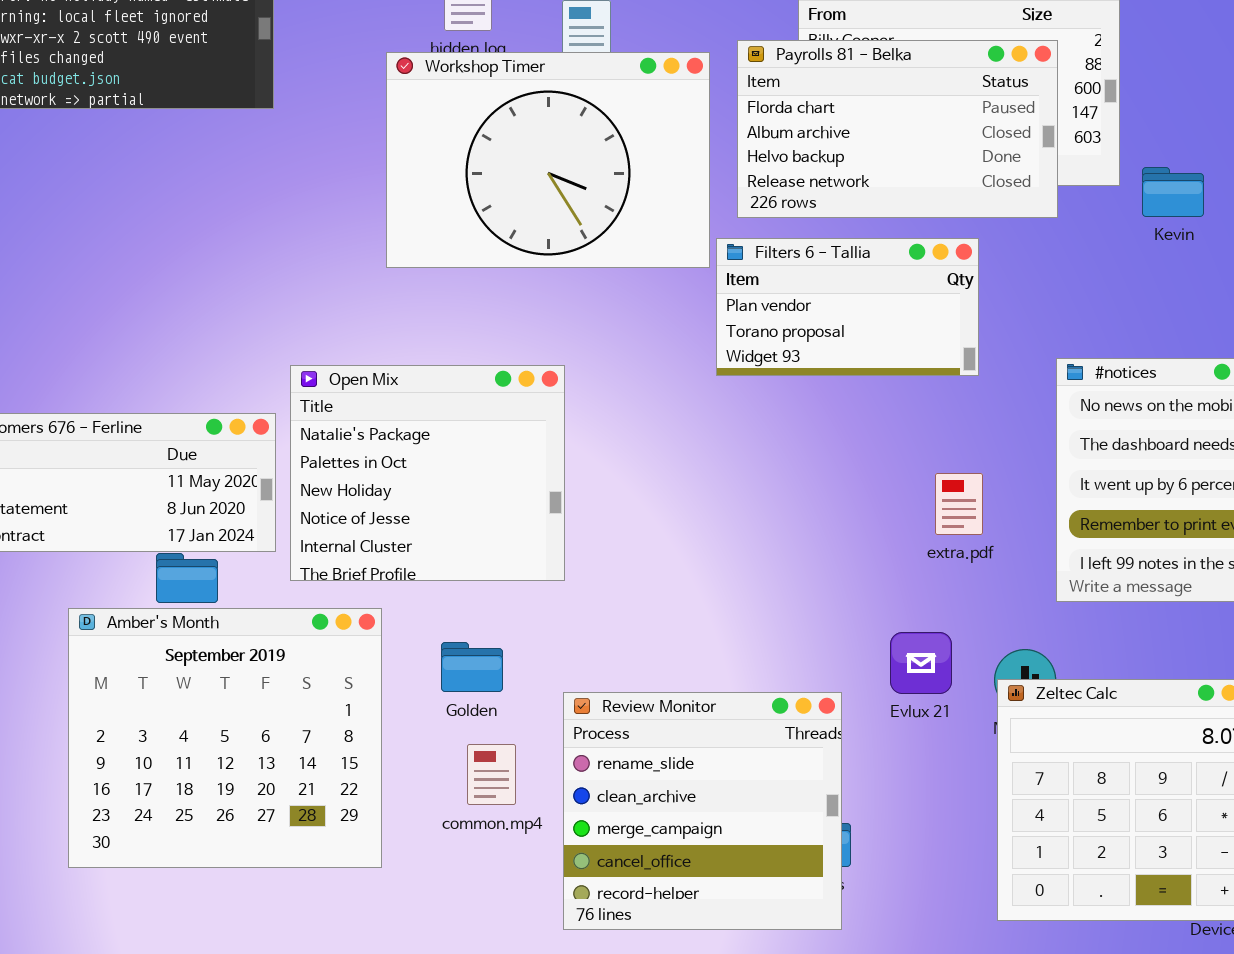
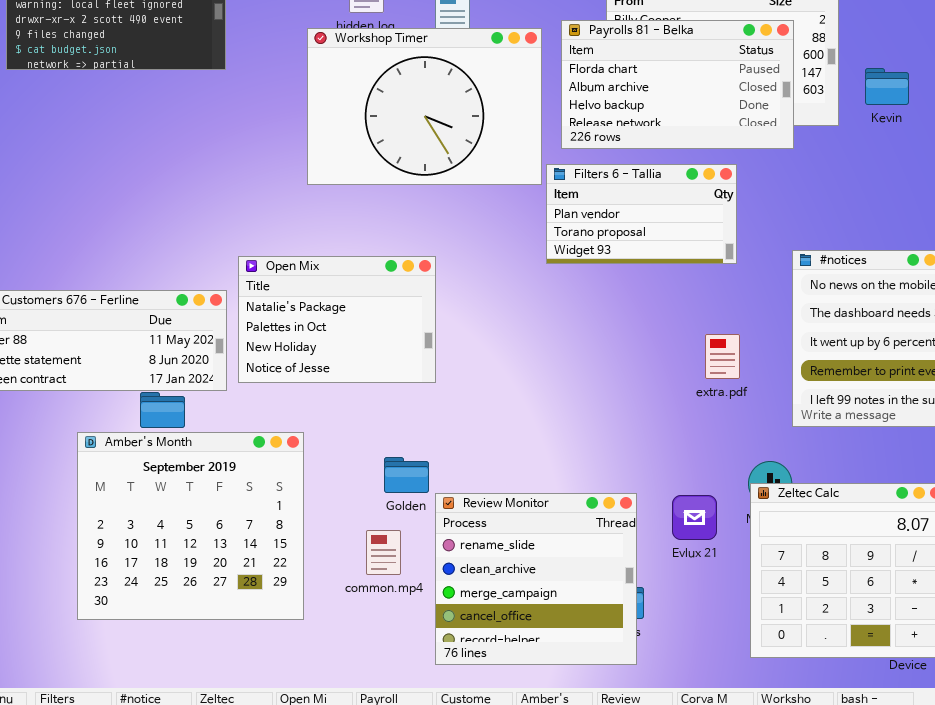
Kevin: [1142,167,1204,217] -> [865,68,909,105], moved
Open Mix: [290,365,565,581] -> [238,256,436,383], resized
Evlux 21: [890,632,952,694] -> [672,495,717,540], moved
Golden: [441,642,503,692] -> [384,457,429,493], moved

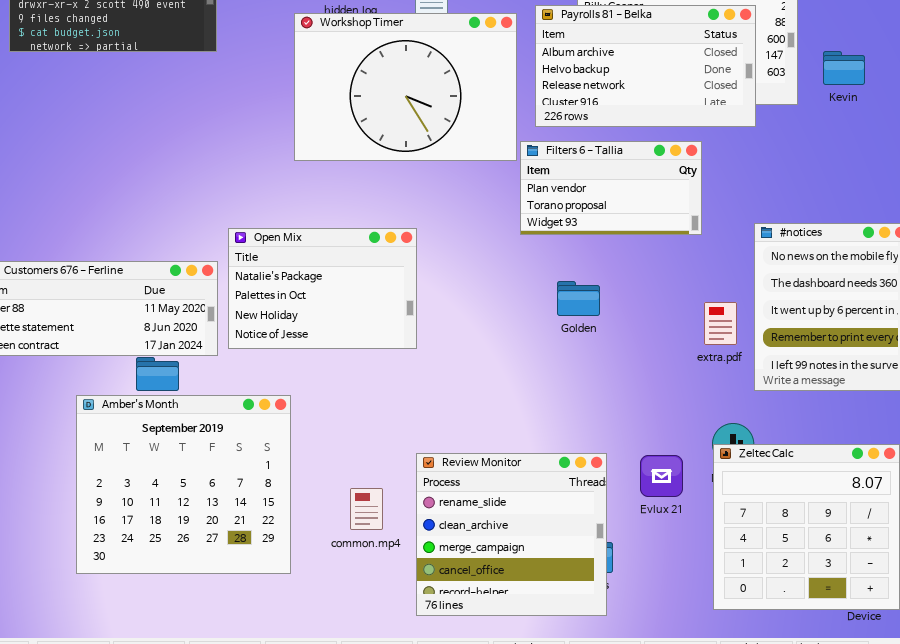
Payrolls 81 - Belka: [561,20,794,149] -> [535,5,756,127], scrolled down 1 row
extra.pdf: [705,334,740,379] -> [704,302,737,345], moved
Golden: [384,457,429,493] -> [557,281,600,316], moved

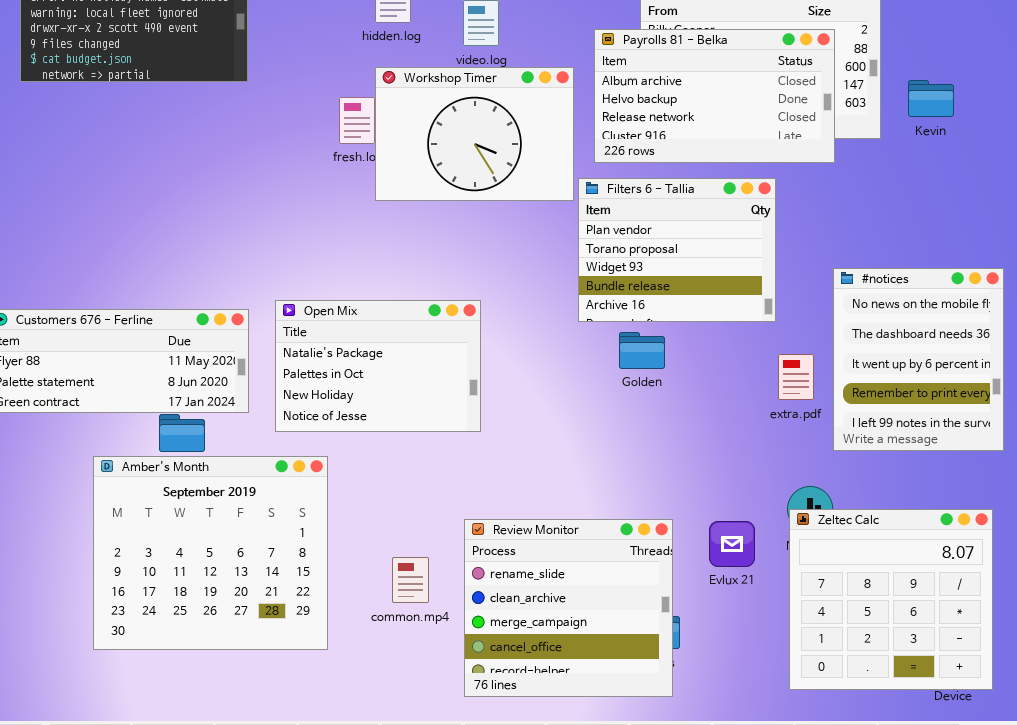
Workshop Timer: [294,13,517,161] -> [375,67,574,201], resized
Filters 6 - Tallia: [520,141,702,235] -> [578,178,776,322], resized
Open Mix: [228,228,417,349] -> [275,300,481,432], moved

